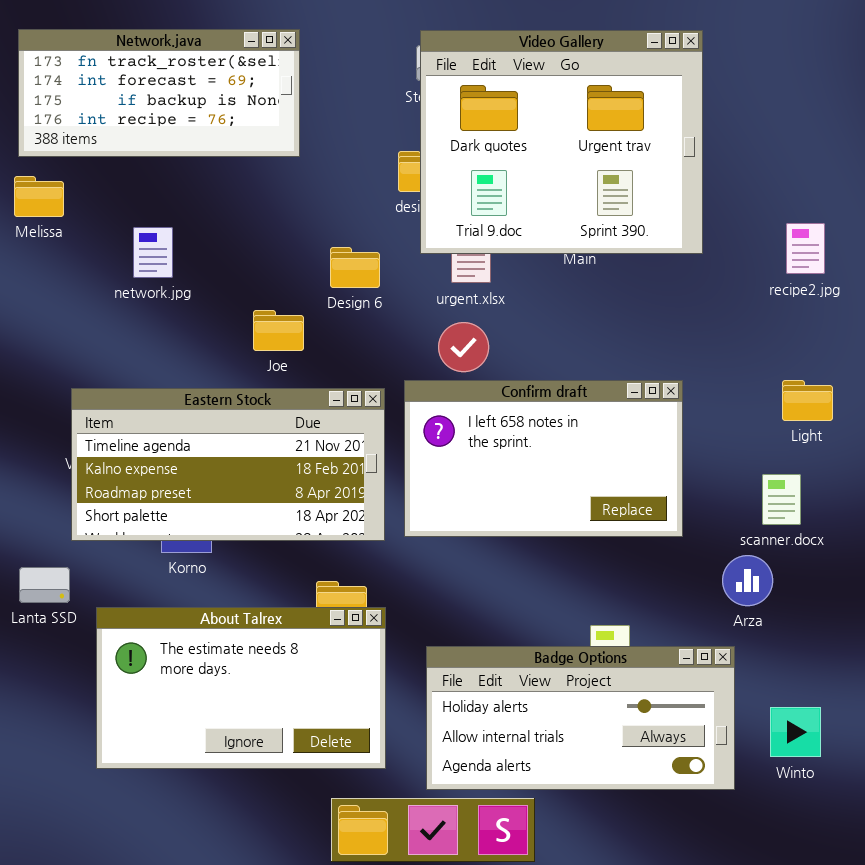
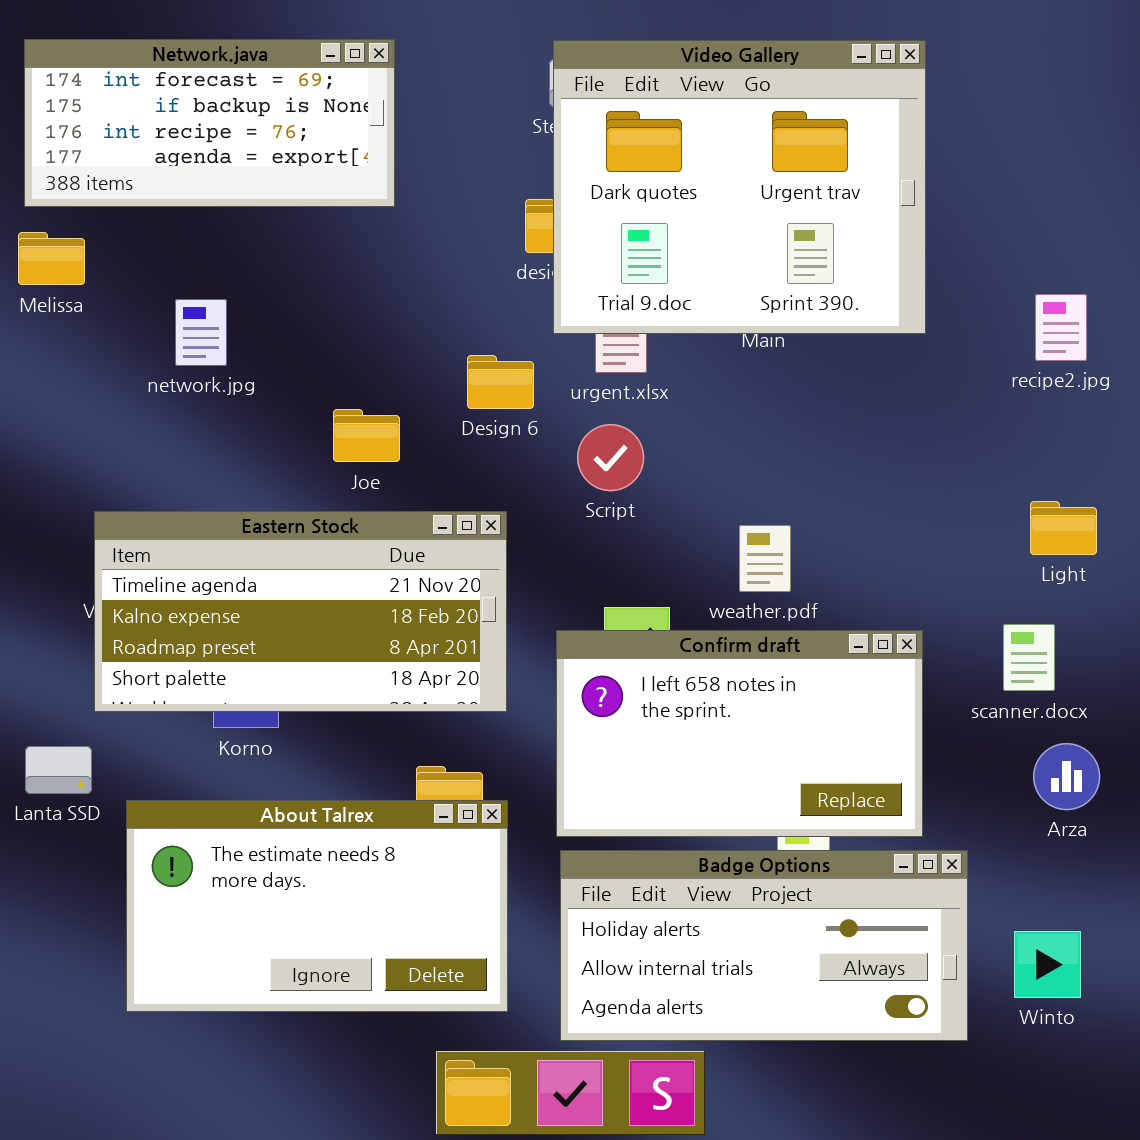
Network.java: [18,29,300,157] -> [24,39,395,207], scrolled down 1 row
Design 6: [330,247,380,288] -> [467,355,534,409], moved
Confirm draft: [404,380,683,537] -> [556,630,923,837], moved
Arza: [722,555,773,606] -> [1033,743,1100,810], moved

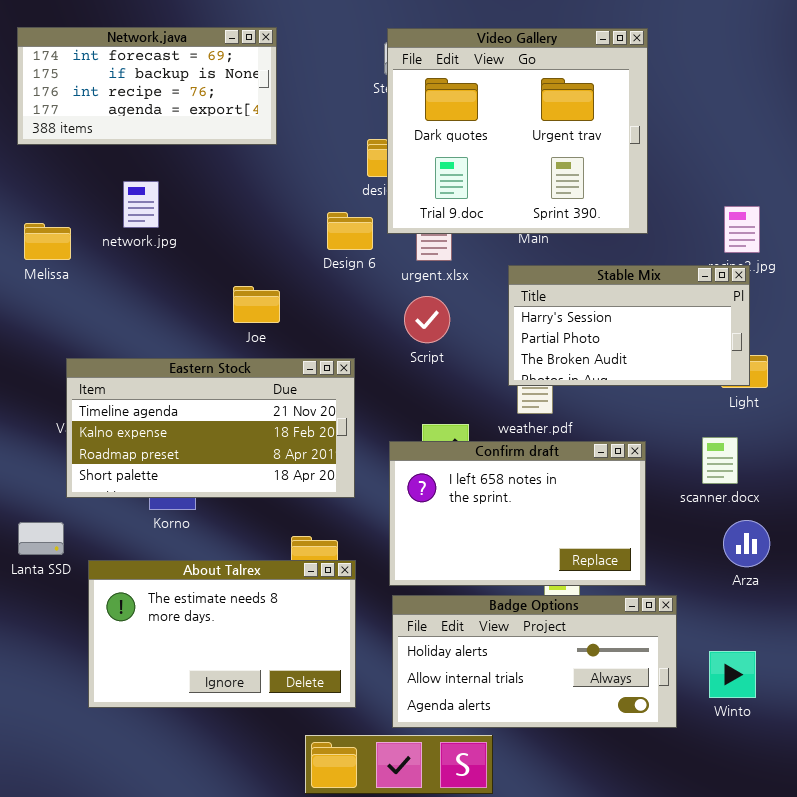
Melissa: [18,232,85,285] -> [24,223,71,260], moved
network.jpg: [175,299,227,366] -> [123,181,159,228], moved
Design 6: [467,355,534,409] -> [327,212,373,250], moved
Stable Mix: none -> [508,265,750,386], opened

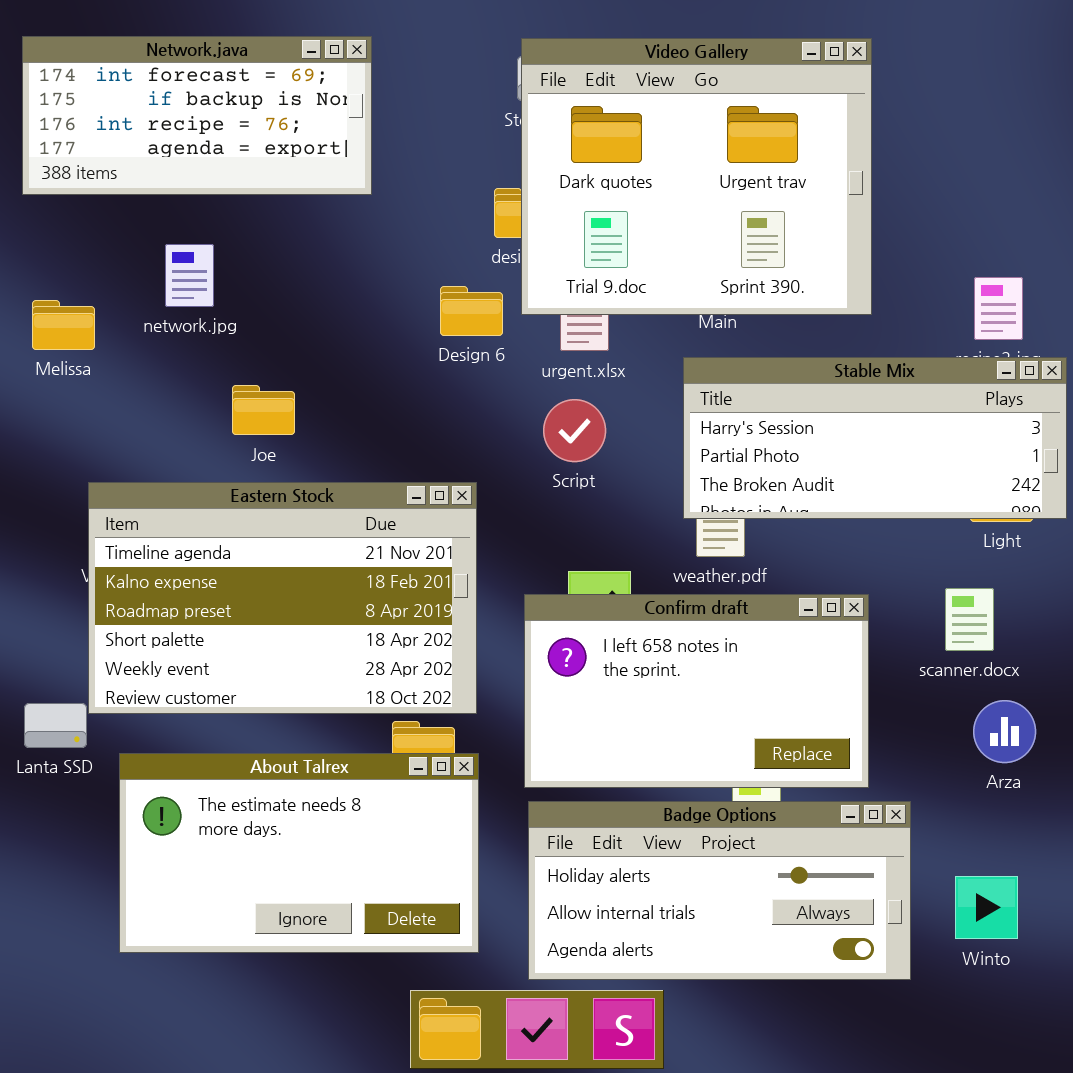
Stable Mix: [508,265,750,386] -> [683,357,1067,519], resized
Joe: [233,286,280,323] -> [232,385,295,435], moved
Eastern Stock: [66,358,355,498] -> [88,482,477,714], resized

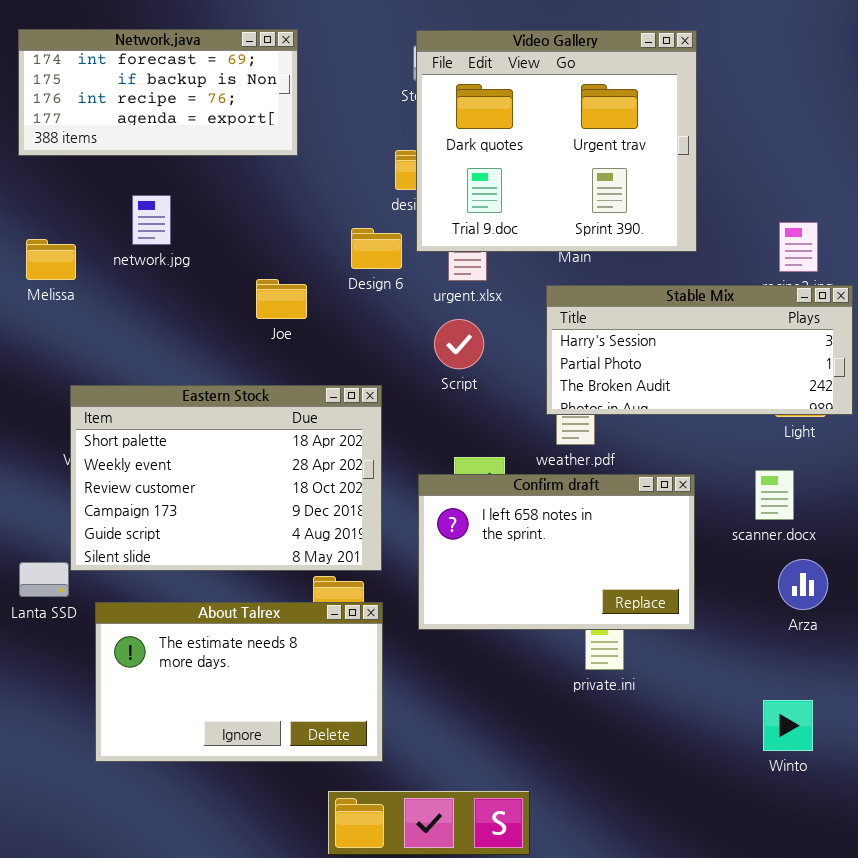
Joe: [232,385,295,435] -> [256,279,307,319], moved
Eastern Stock: [88,482,477,714] -> [70,385,382,571], scrolled down 3 rows
Badge Options: [528,801,911,980] -> none, closed

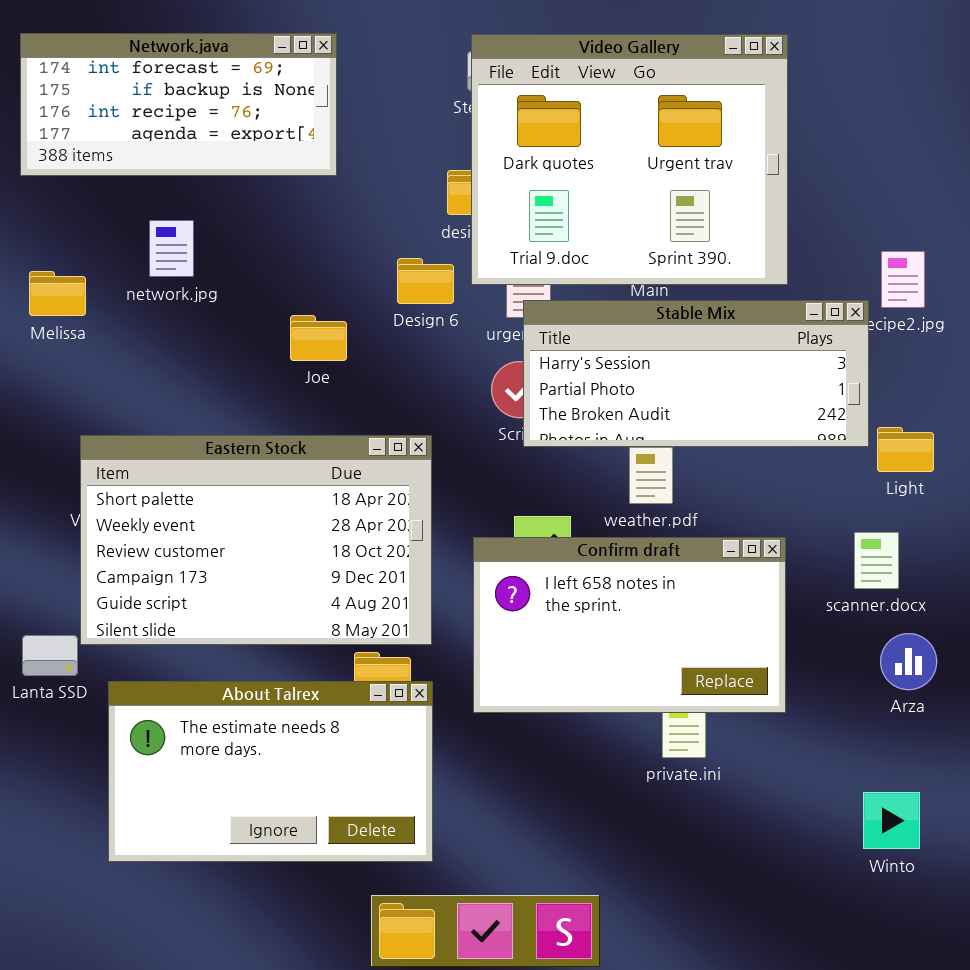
Stable Mix: [546,285,853,415] -> [523,300,869,447], moved

